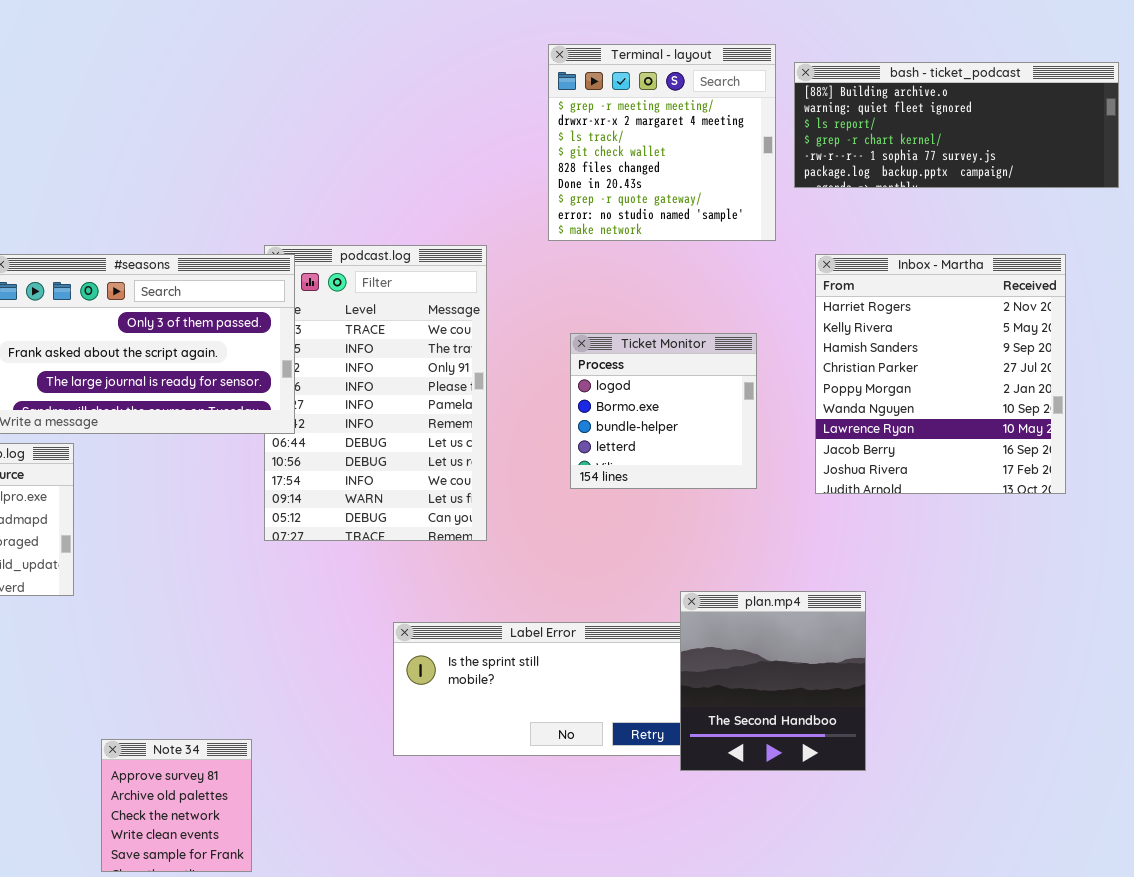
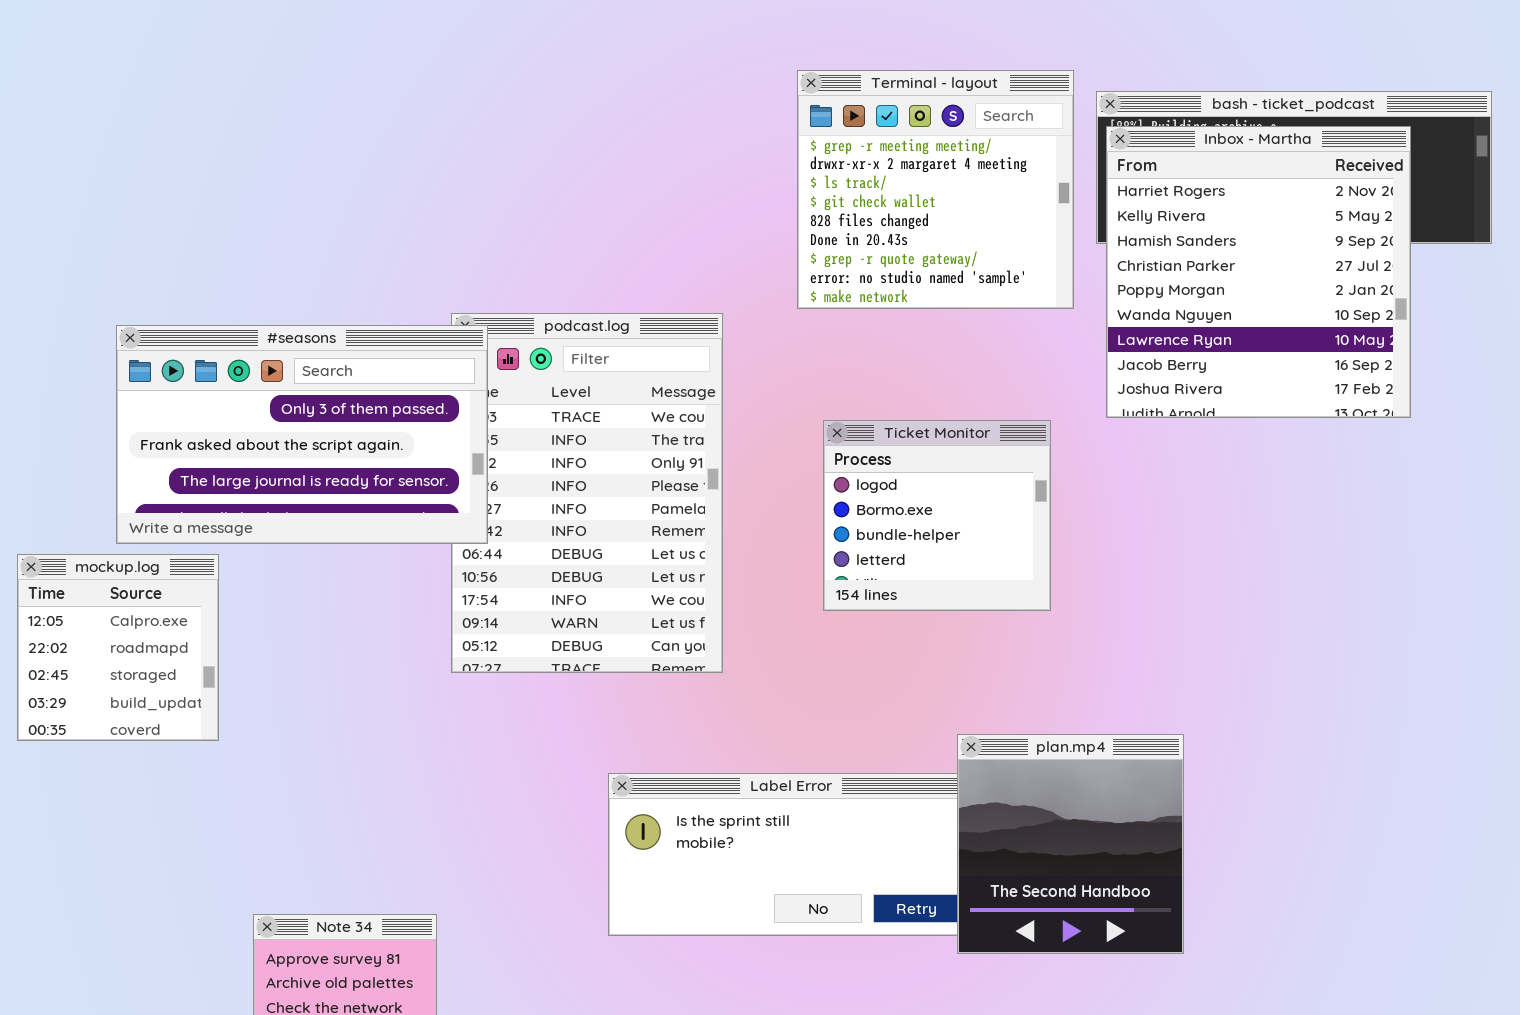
Inbox - Martha: [815,254,1066,494] -> [1106,126,1411,418], moved

